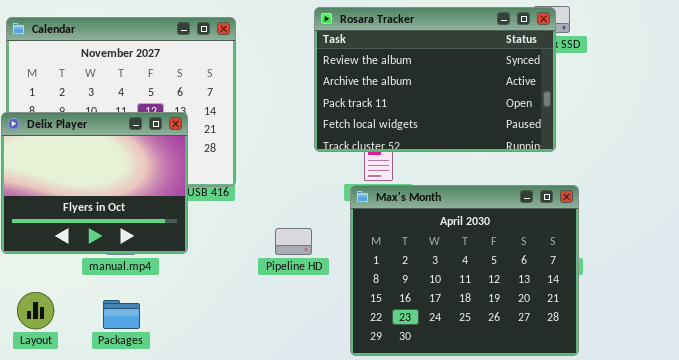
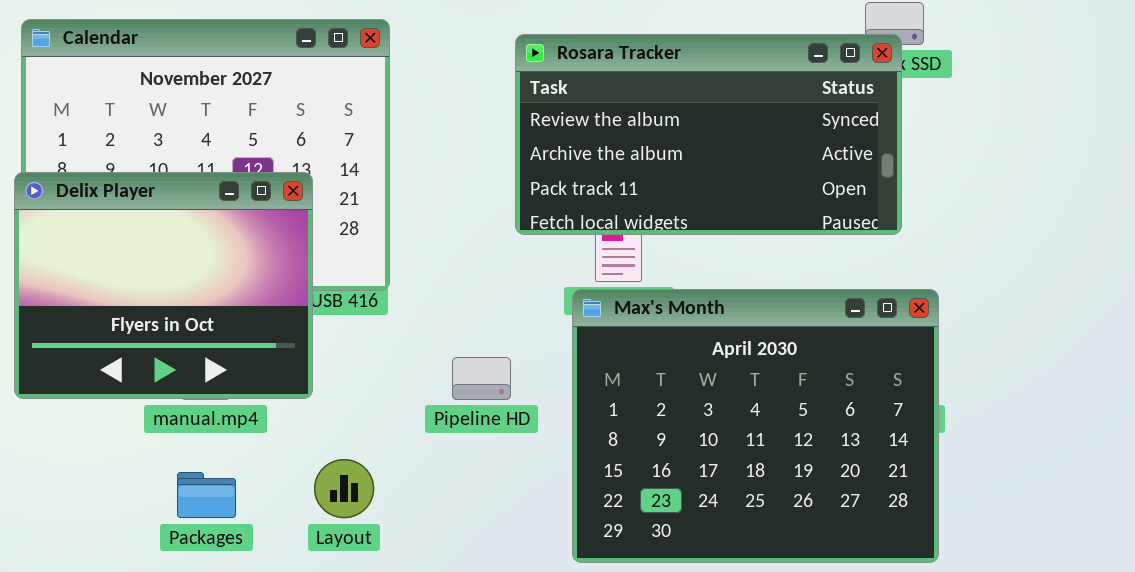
Rosara Tracker: [314,7,556,152] -> [515,34,902,235], resized
Layout: [17,292,54,329] -> [314,459,374,518], moved

